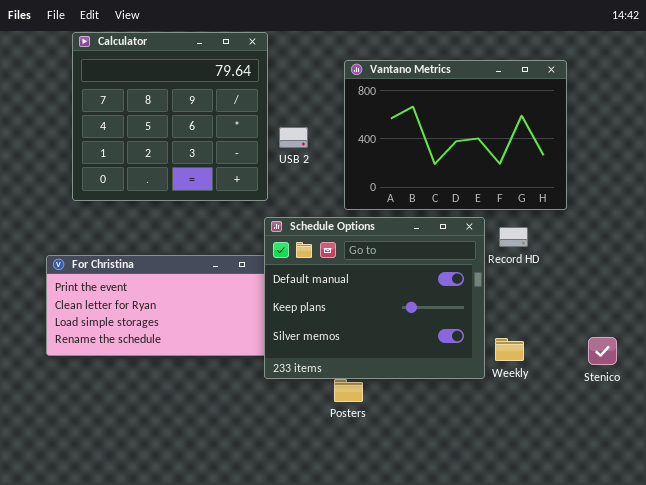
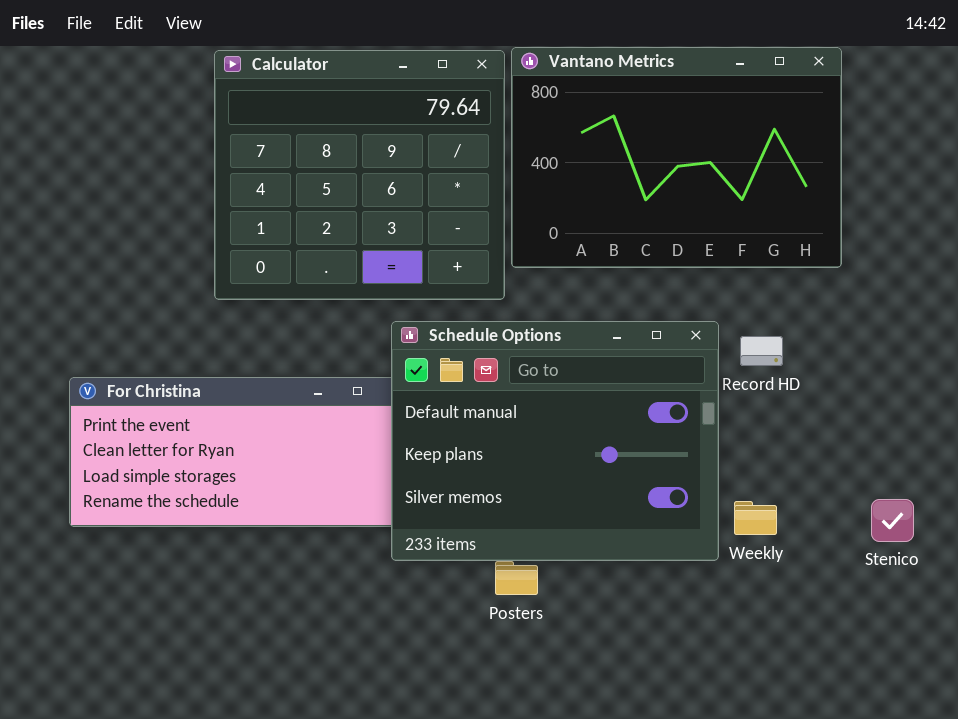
Calculator: [72,32,268,201] -> [214,50,505,300], moved
Vantano Metrics: [344,60,567,210] -> [511,47,842,268], moved

